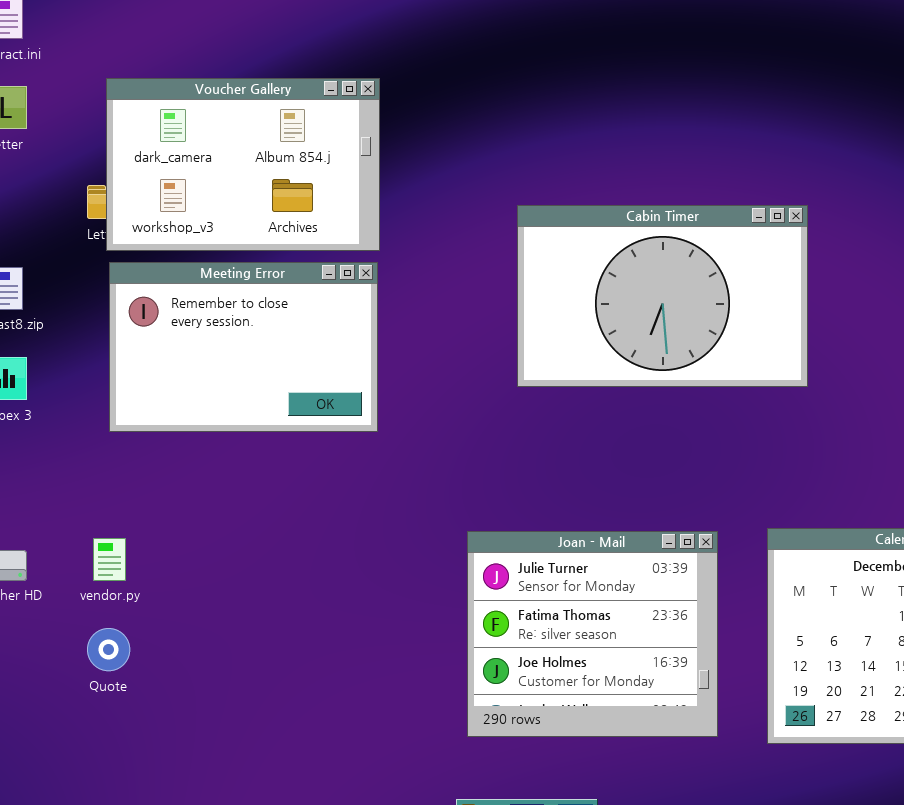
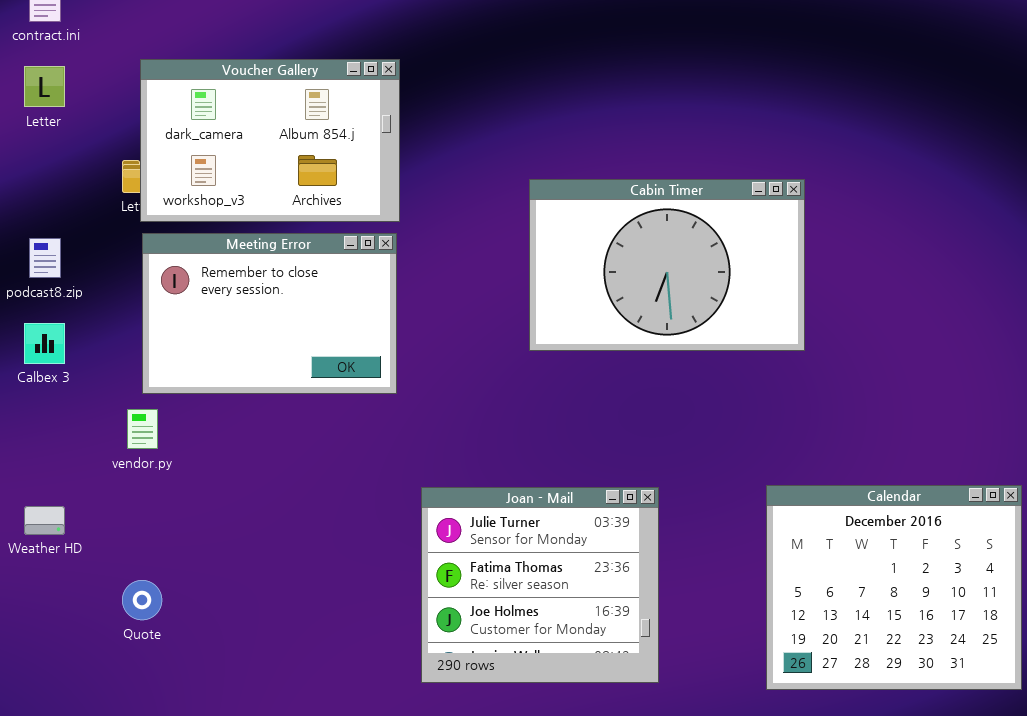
Joan - Mail: [467,531,718,737] -> [421,487,659,683], moved
vendor.py: [93,538,126,581] -> [127,409,158,449], moved

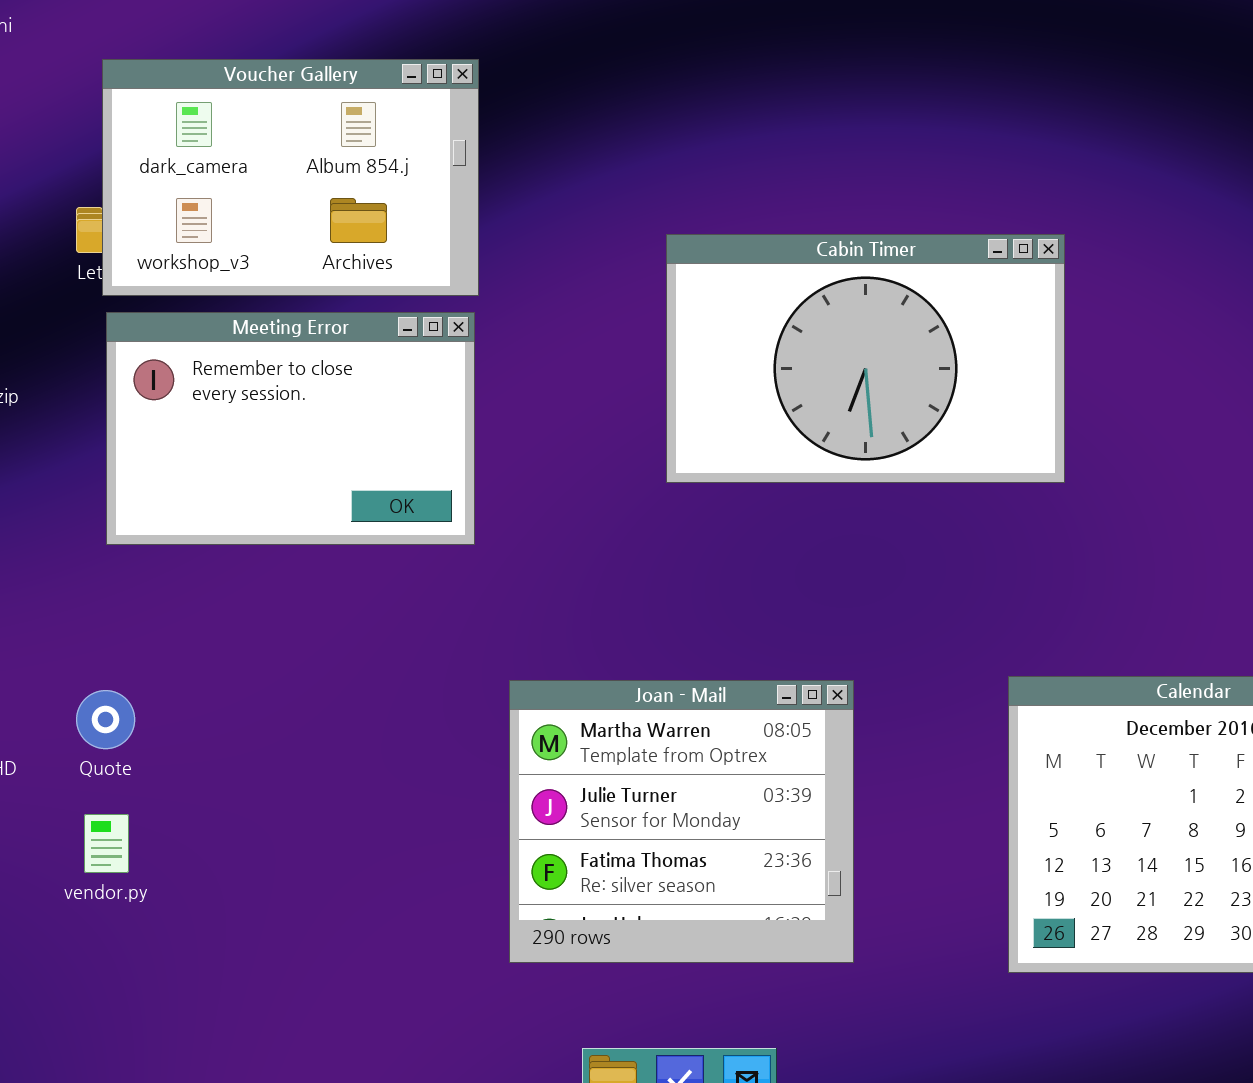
vendor.py: [127,409,158,449] -> [84,814,129,873], moved
Joan - Mail: [421,487,659,683] -> [509,680,854,963], scrolled up 1 row
Quote: [122,580,162,620] -> [76,690,135,749], moved

